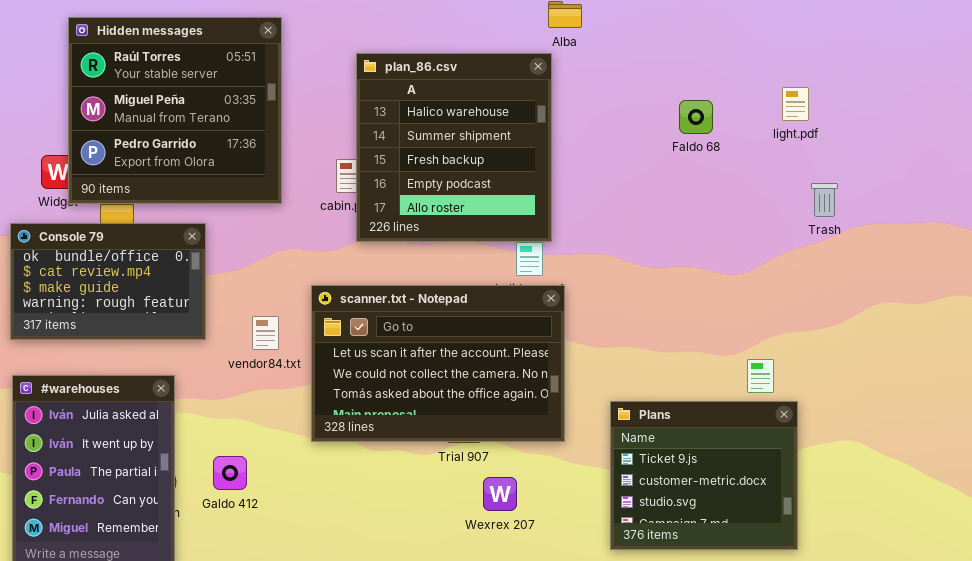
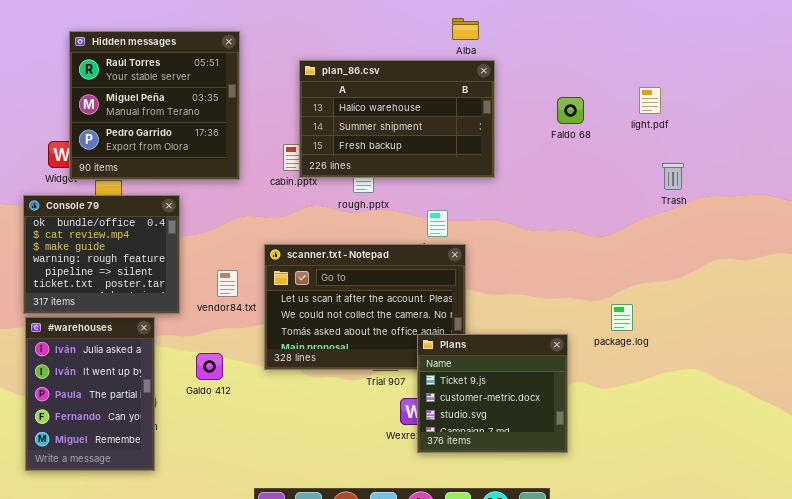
plan_86.csv: [356,53,552,242] -> [299,60,495,178], resized
Console 79: [10,223,206,340] -> [23,195,180,314], resized
Plans: [610,401,798,550] -> [417,334,568,453], moved
Galdo 412: [213,456,247,490] -> [196,353,223,380], moved

